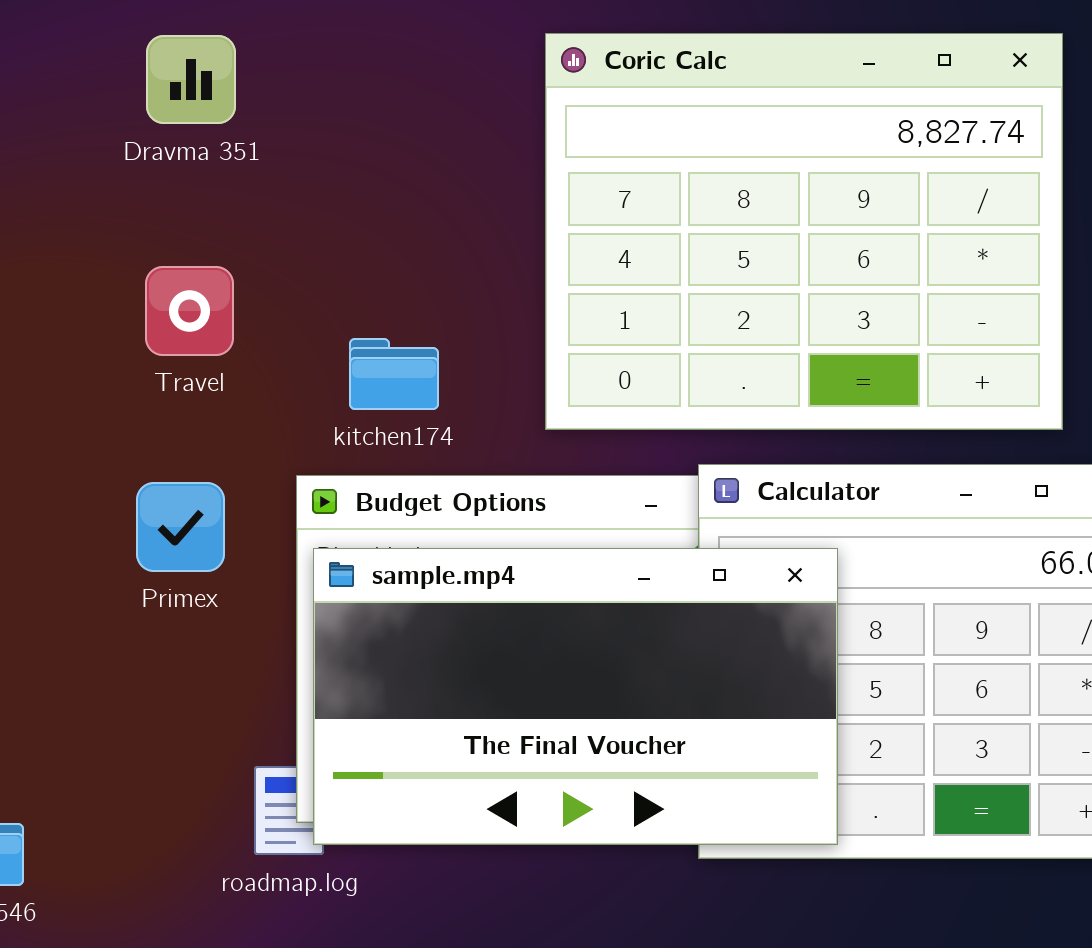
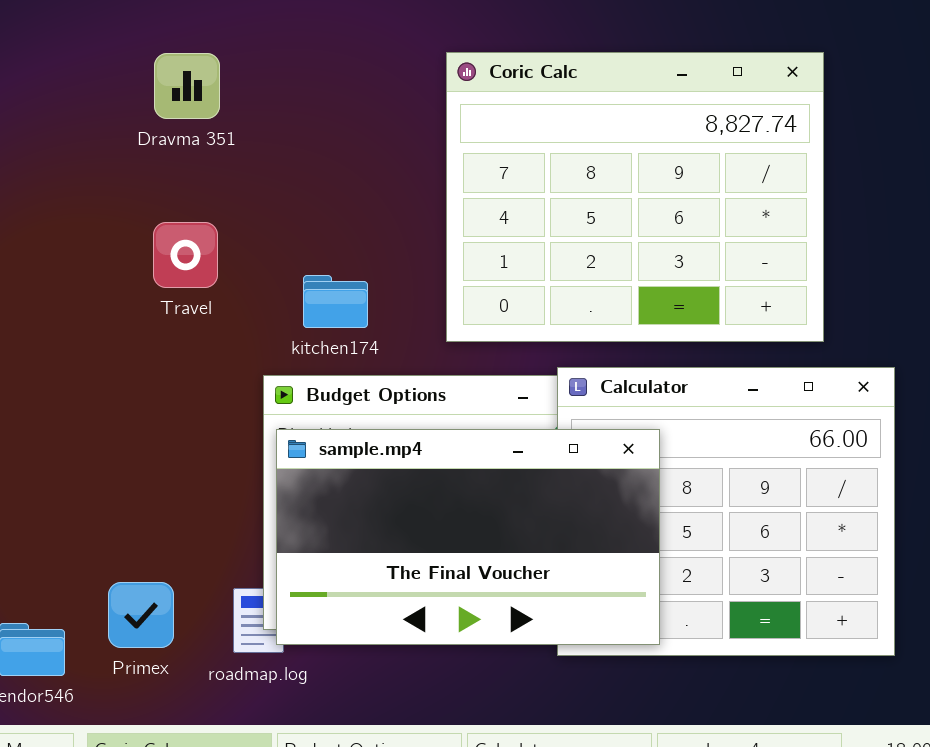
Primex: [136,482,225,572] -> [108,582,174,648], moved

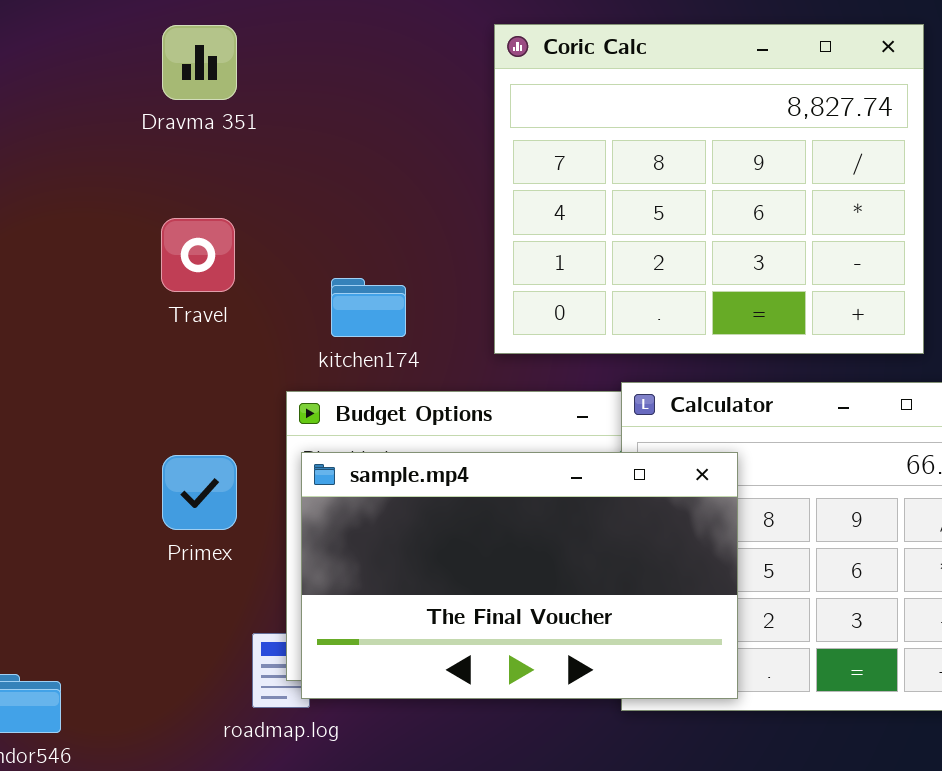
Primex: [108,582,174,648] -> [162,455,237,530], moved

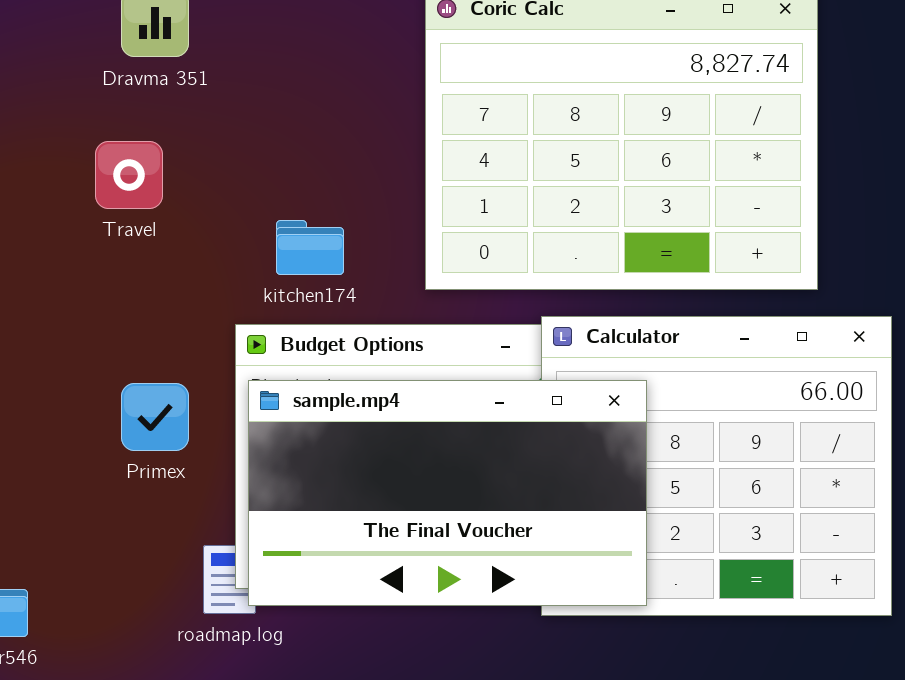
Travel: [161,218,235,292] -> [95,141,163,209], moved

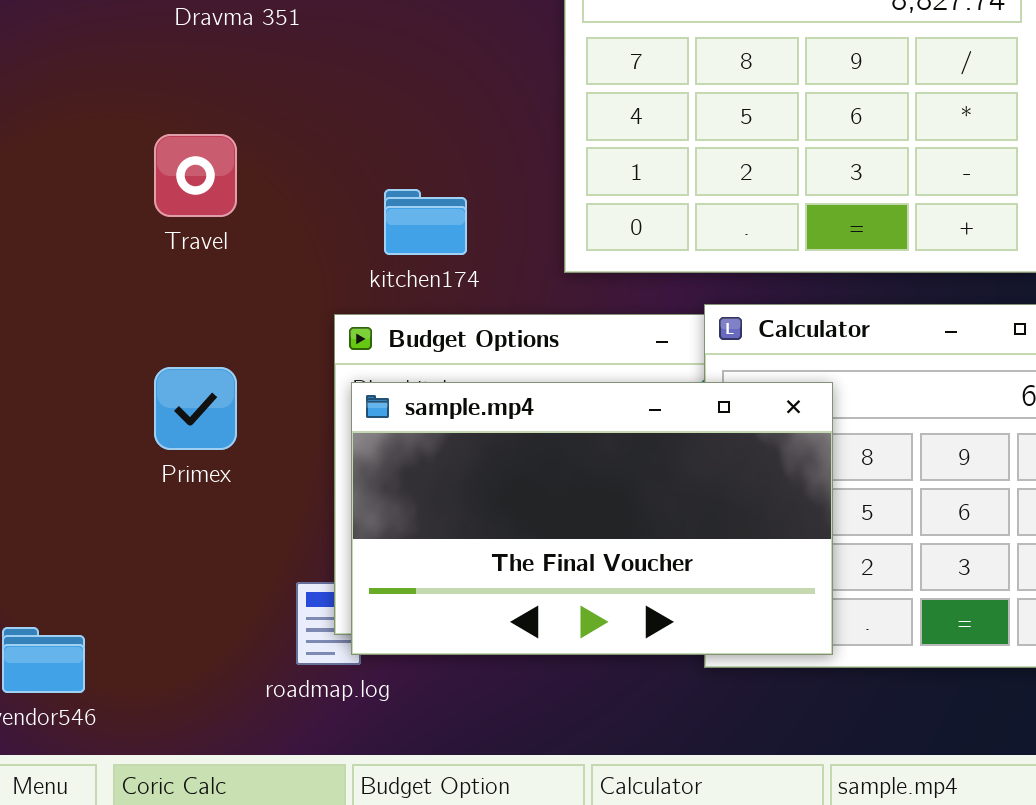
Travel: [95,141,163,209] -> [154,134,237,217], moved
Primex: [121,383,189,451] -> [154,367,237,450], moved

